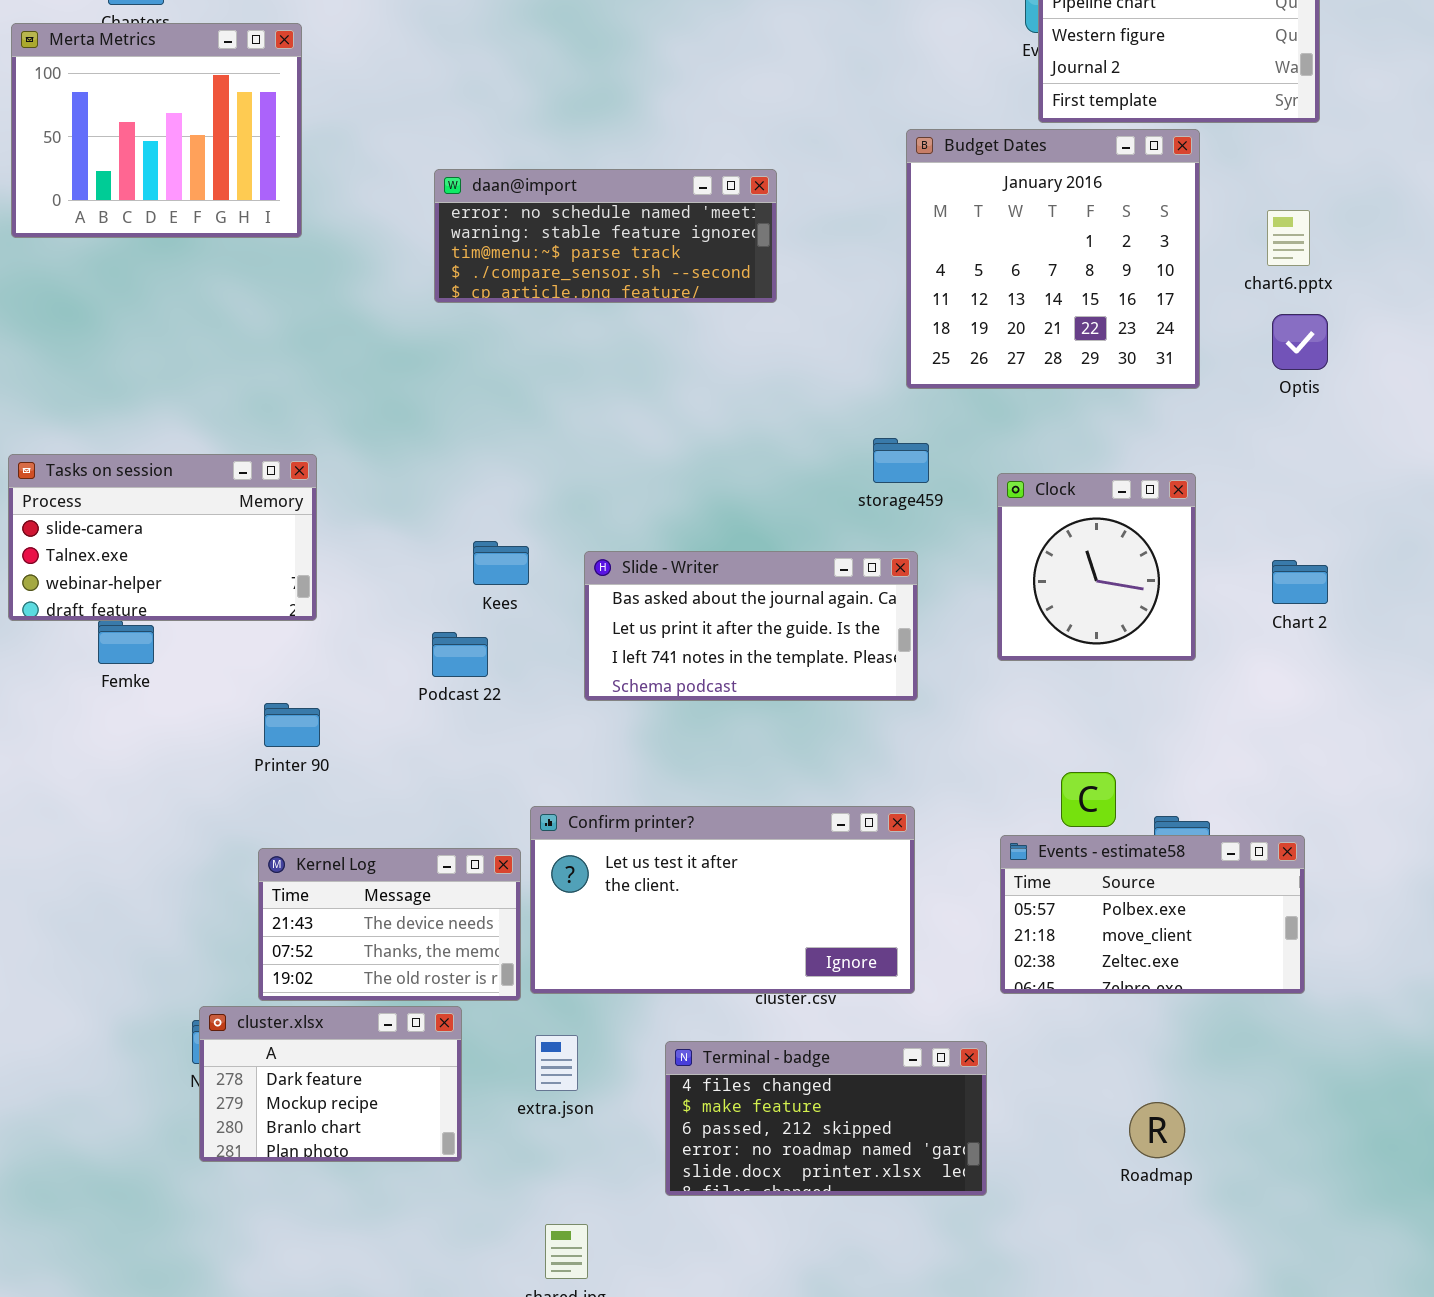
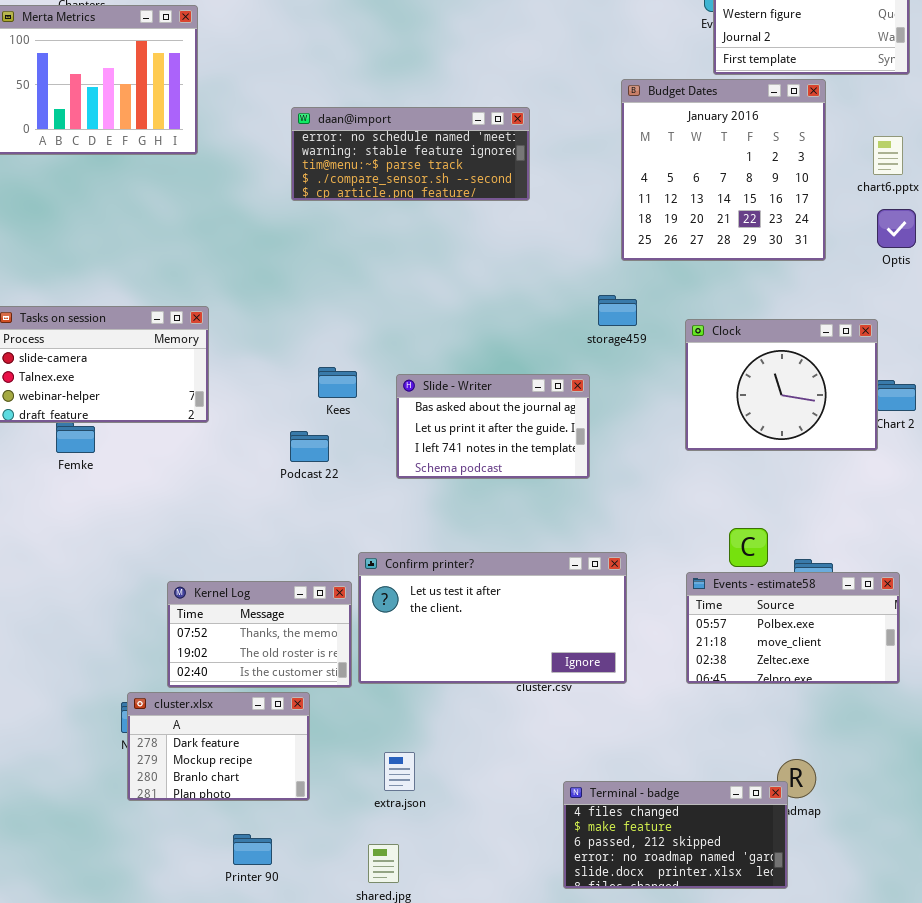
Clock: [997,473,1196,661] -> [685,319,878,451], resized
Slide - Writer: [584,551,918,701] -> [396,374,590,479], resized
Printer 90: [264,703,320,747] -> [233,834,272,865], moved
Kernel Log: [258,848,521,1001] -> [167,581,352,688], scrolled down 1 row
extra.json: [535,1035,578,1091] -> [384,752,415,791], moved
Terminal - badge: [665,1041,987,1196] -> [563,781,788,889], moved

